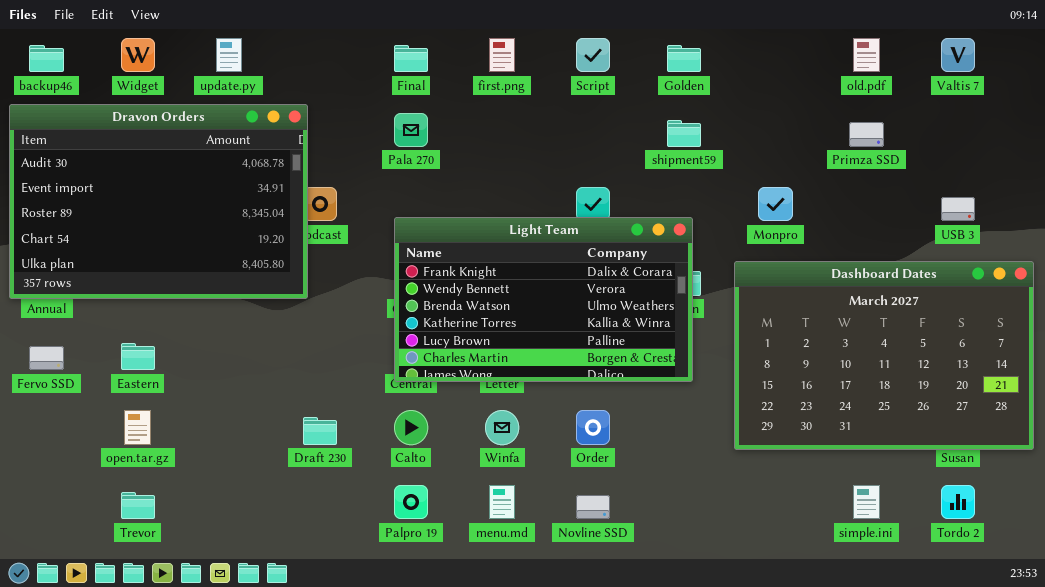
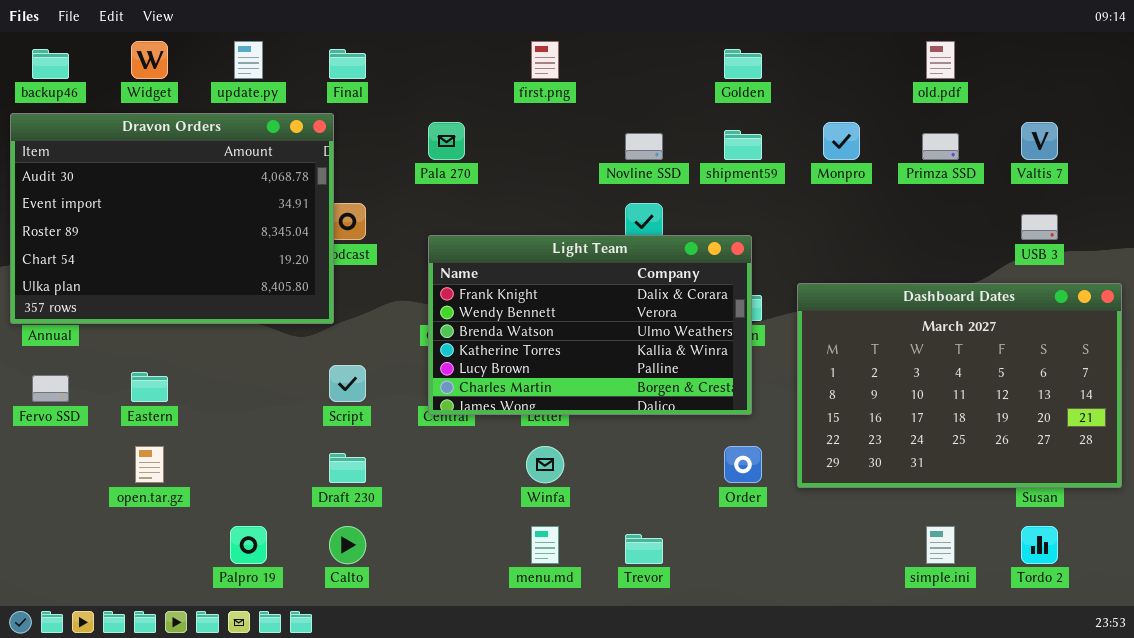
Script: [576,38,610,72] -> [329,365,366,402], moved
Valtis 7: [941,38,975,72] -> [1021,122,1058,160], moved
Final: [394,45,428,72] -> [329,49,366,79], moved
Monpro: [758,187,793,221] -> [823,122,860,160], moved
Calto: [394,410,428,445] -> [329,526,366,564], moved
Order: [576,410,610,445] -> [724,446,762,483], moved
Palpro 19: [394,485,428,519] -> [230,526,267,564], moved
Trevor: [121,492,155,519] -> [625,534,663,564], moved
Novline SSD: [576,495,610,519] -> [625,133,663,160], moved

